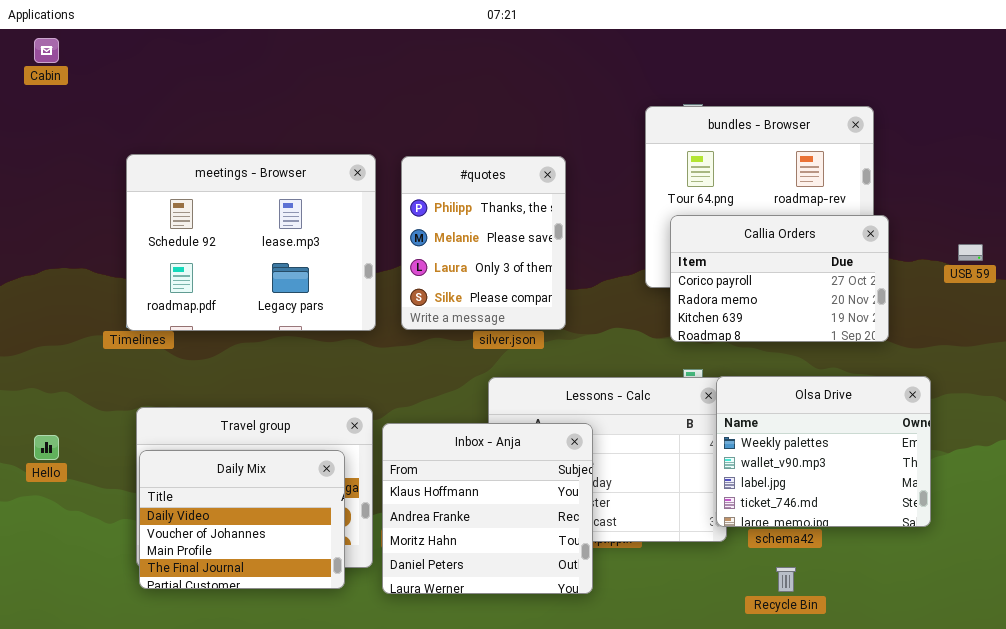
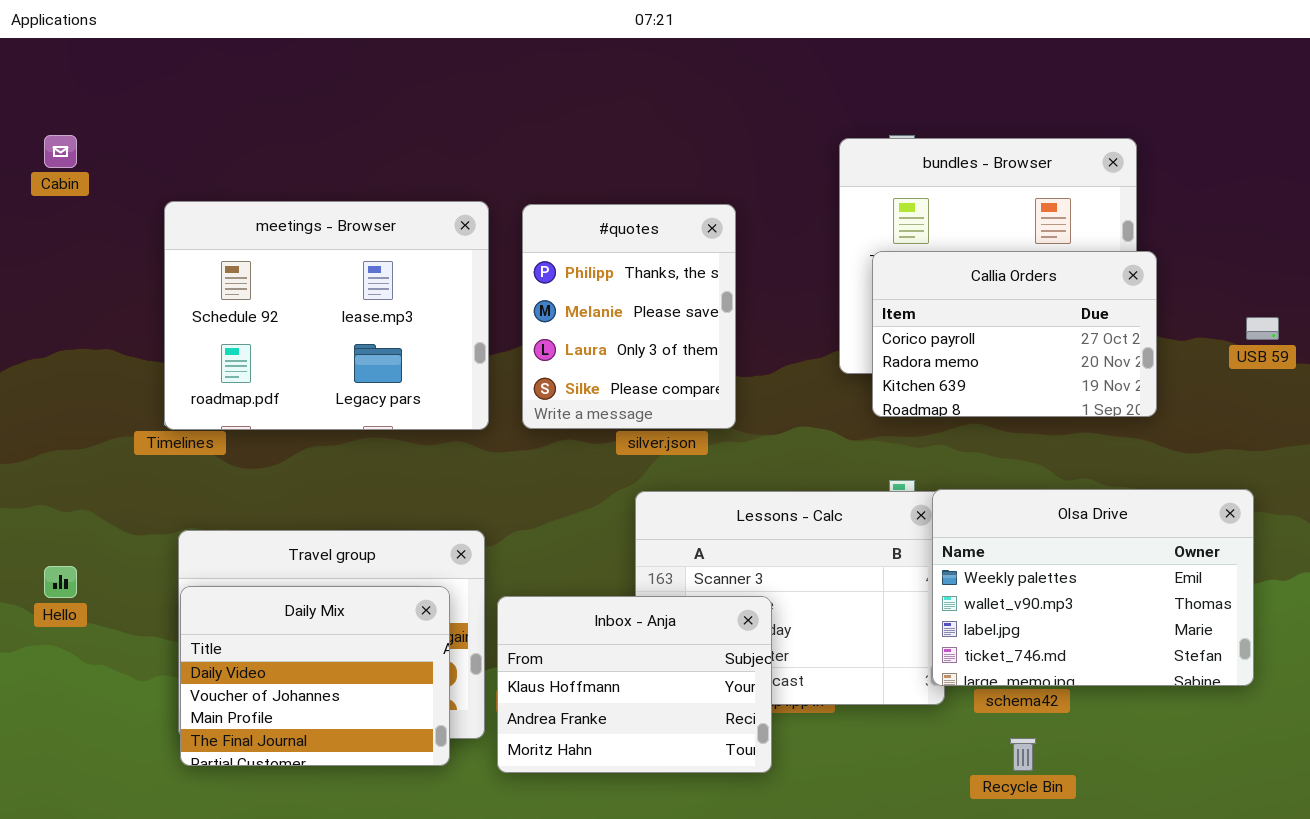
Cabin: [34,38,59,63] -> [44,135,77,168], moved
Callia Orders: [670,215,889,342] -> [872,251,1157,417], moved
Olsa Drive: [716,376,931,527] -> [932,489,1254,686], resized
Inbox - Anja: [382,423,593,594] -> [497,596,772,773], resized

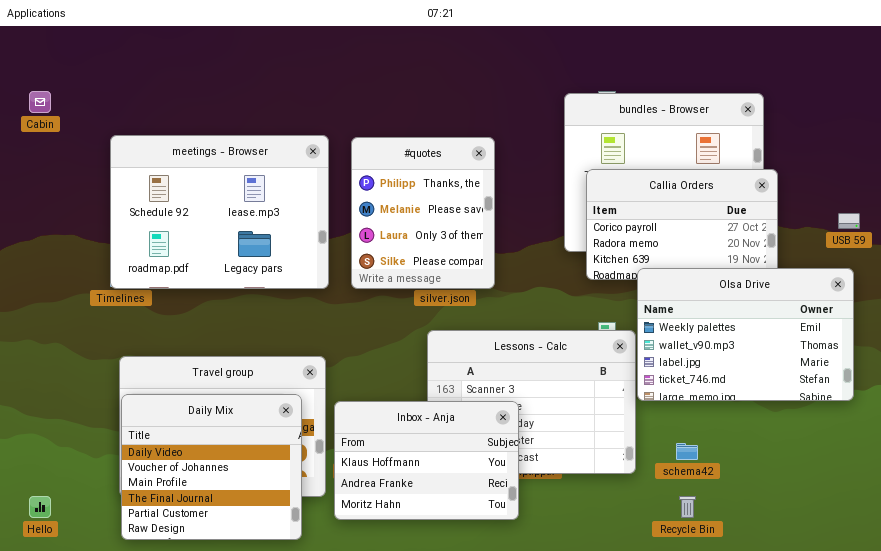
Olsa Drive: [932,489,1254,686] -> [637,268,854,401], moved
Hello: [44,566,77,598] -> [29,496,51,518], moved
Daily Mix: [180,586,450,766] -> [121,394,302,540], resized

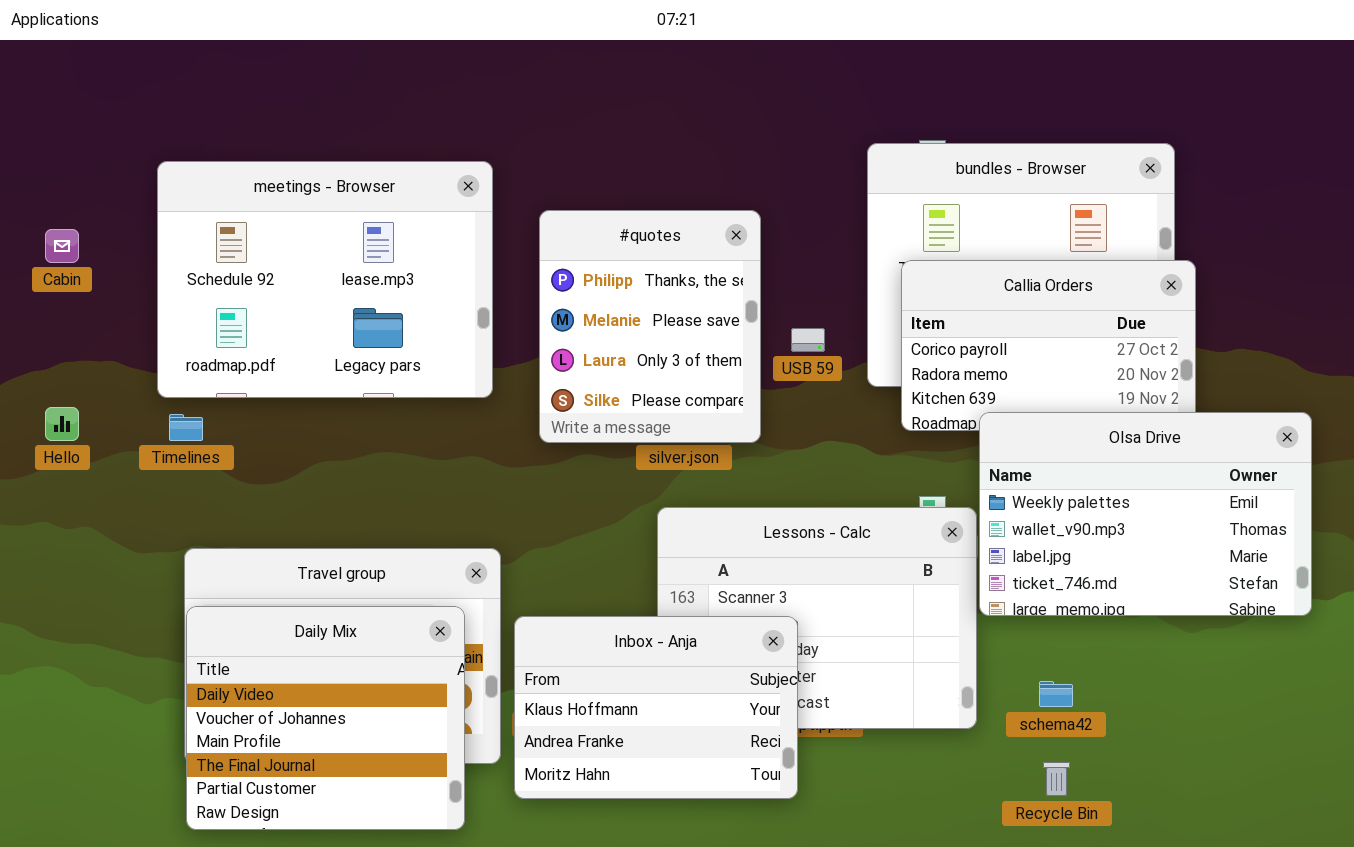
Cabin: [29,91,51,113] -> [45,229,79,263], moved
meetings - Browser: [110,135,329,289] -> [157,161,493,398], moved
USB 59: [838,213,860,229] -> [791,328,825,352], moved
Hello: [29,496,51,518] -> [45,407,79,441], moved

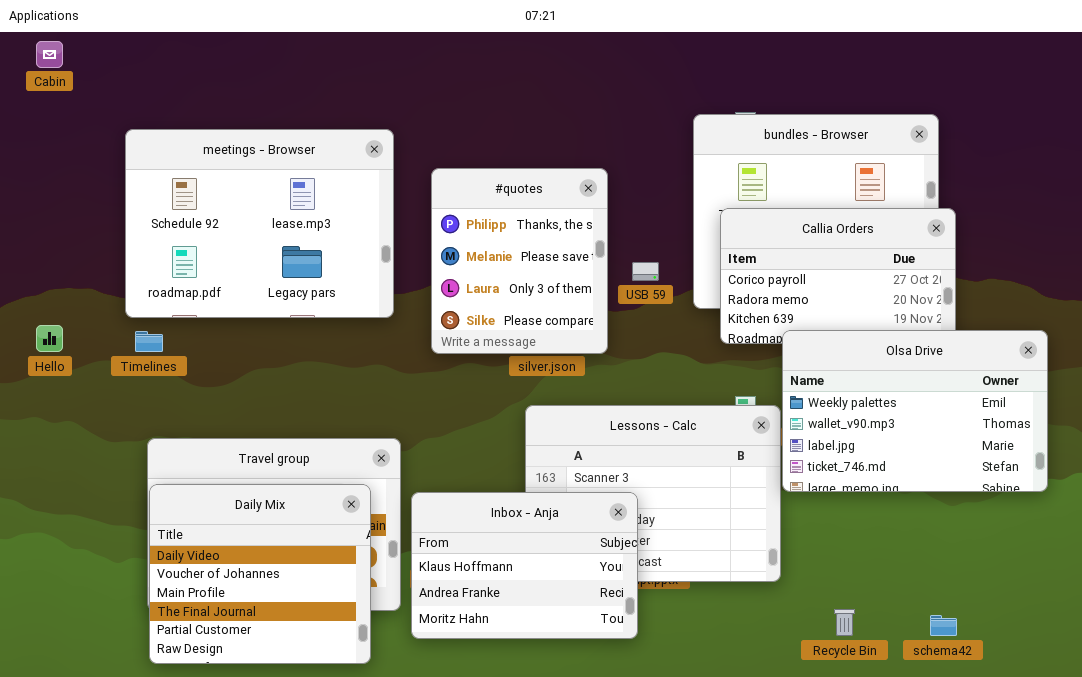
Cabin: [45,229,79,263] -> [36,41,63,68], moved
schema42: [1039,681,1073,707] -> [930,615,957,636], moved

